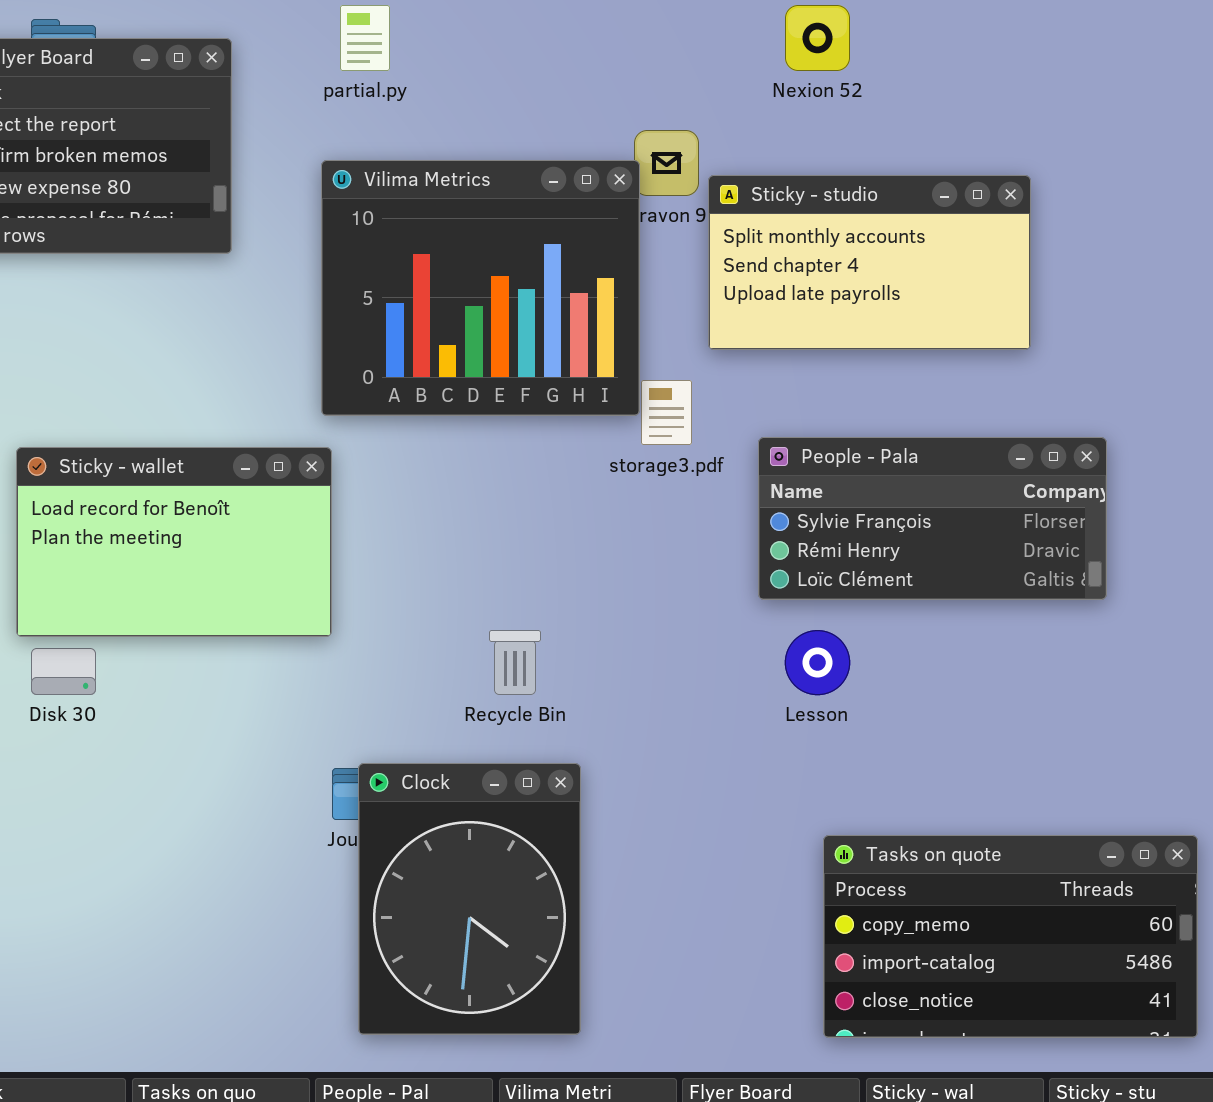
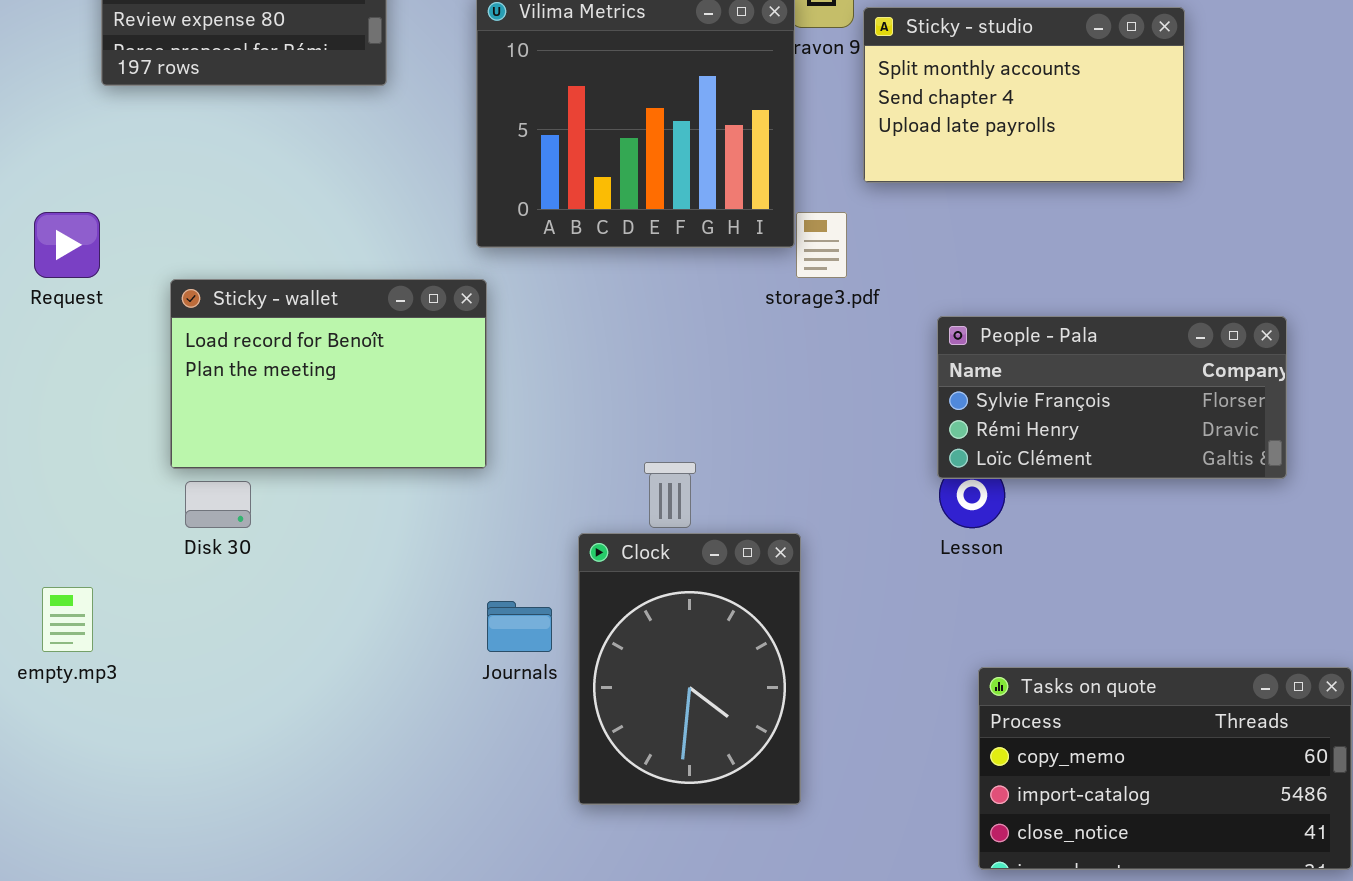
People - Pala: [758,437,1107,600] -> [937,316,1287,479], moved
Clock: [358,763,581,1035] -> [578,533,801,805], moved

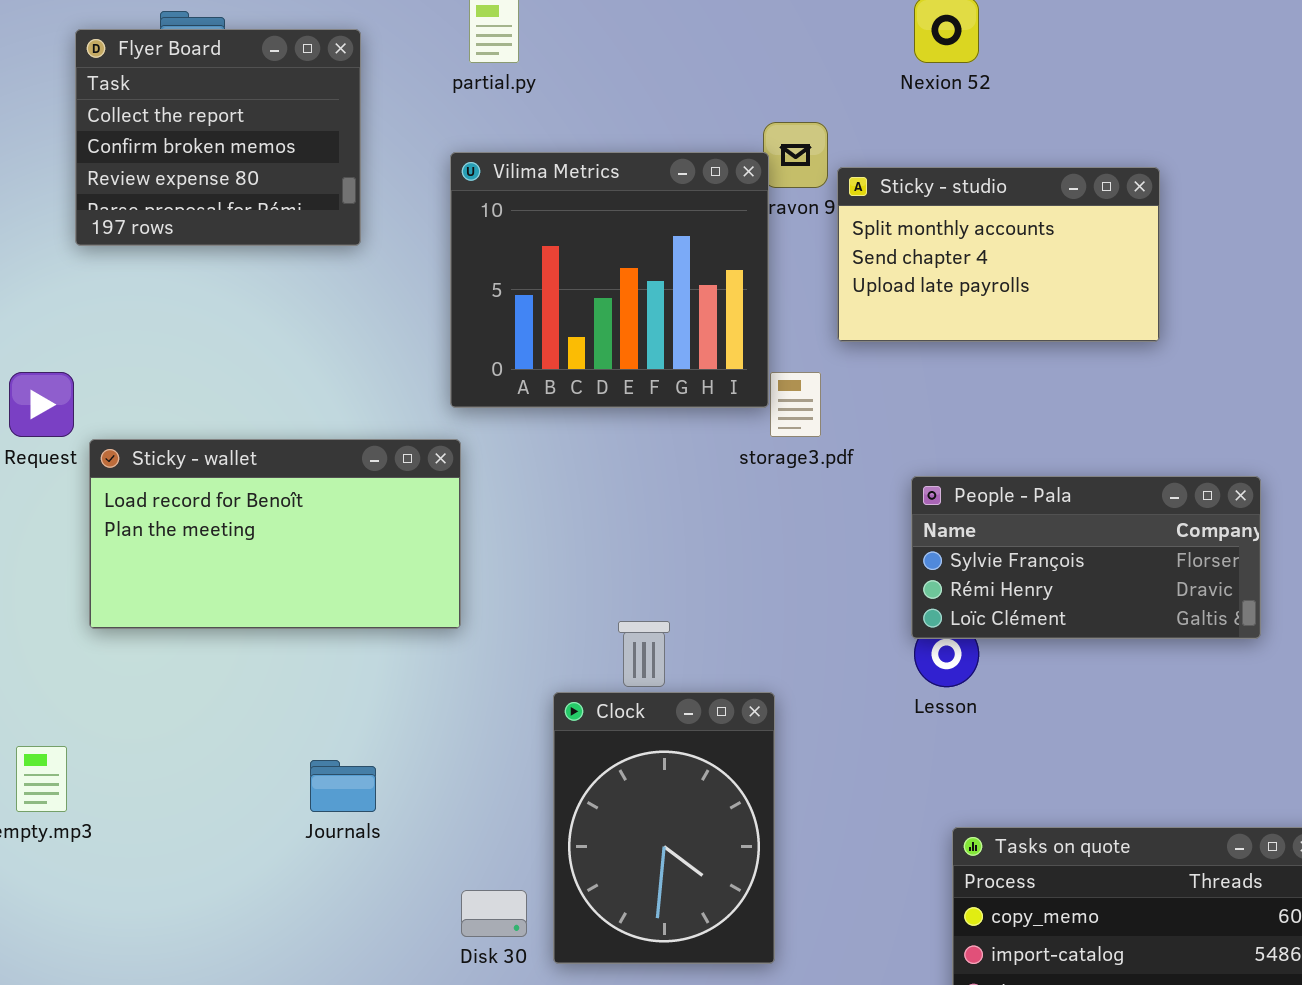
Sticky - wallet: [170,279,487,469] -> [89,439,461,629], resized
Disk 30: [185,481,251,528] -> [461,890,527,937], moved
Journals: [487,601,552,652] -> [310,760,376,812], moved

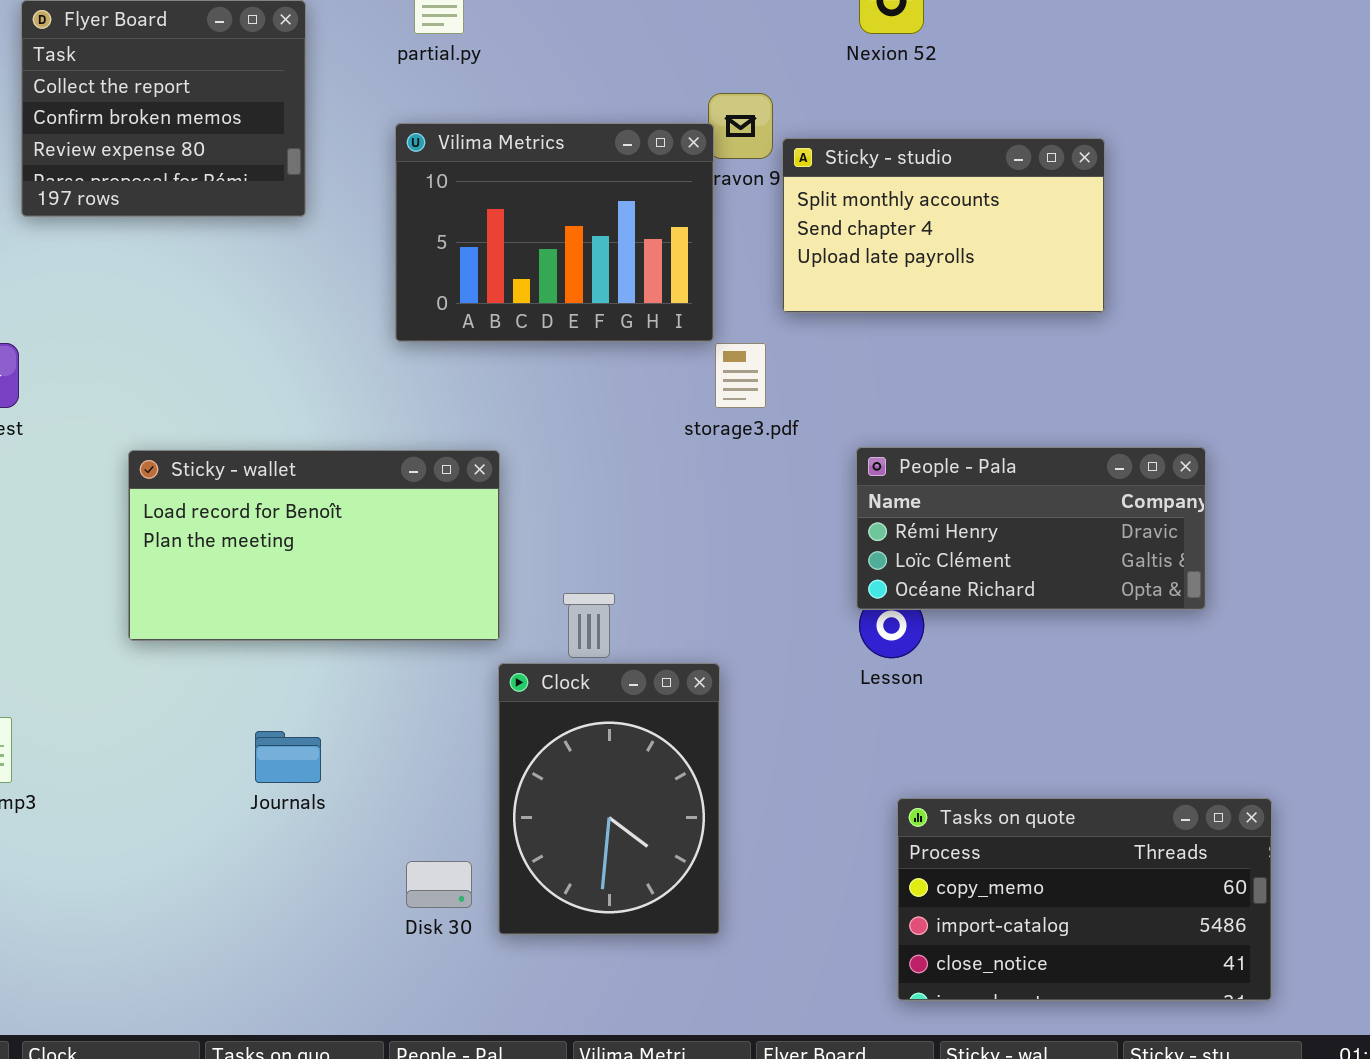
Vilima Metrics: [450,152,769,408] -> [395,123,714,342], resized
Sticky - wallet: [89,439,461,629] -> [128,450,500,641], moved
People - Pala: [911,476,1261,639] -> [856,447,1206,610], scrolled down 1 row

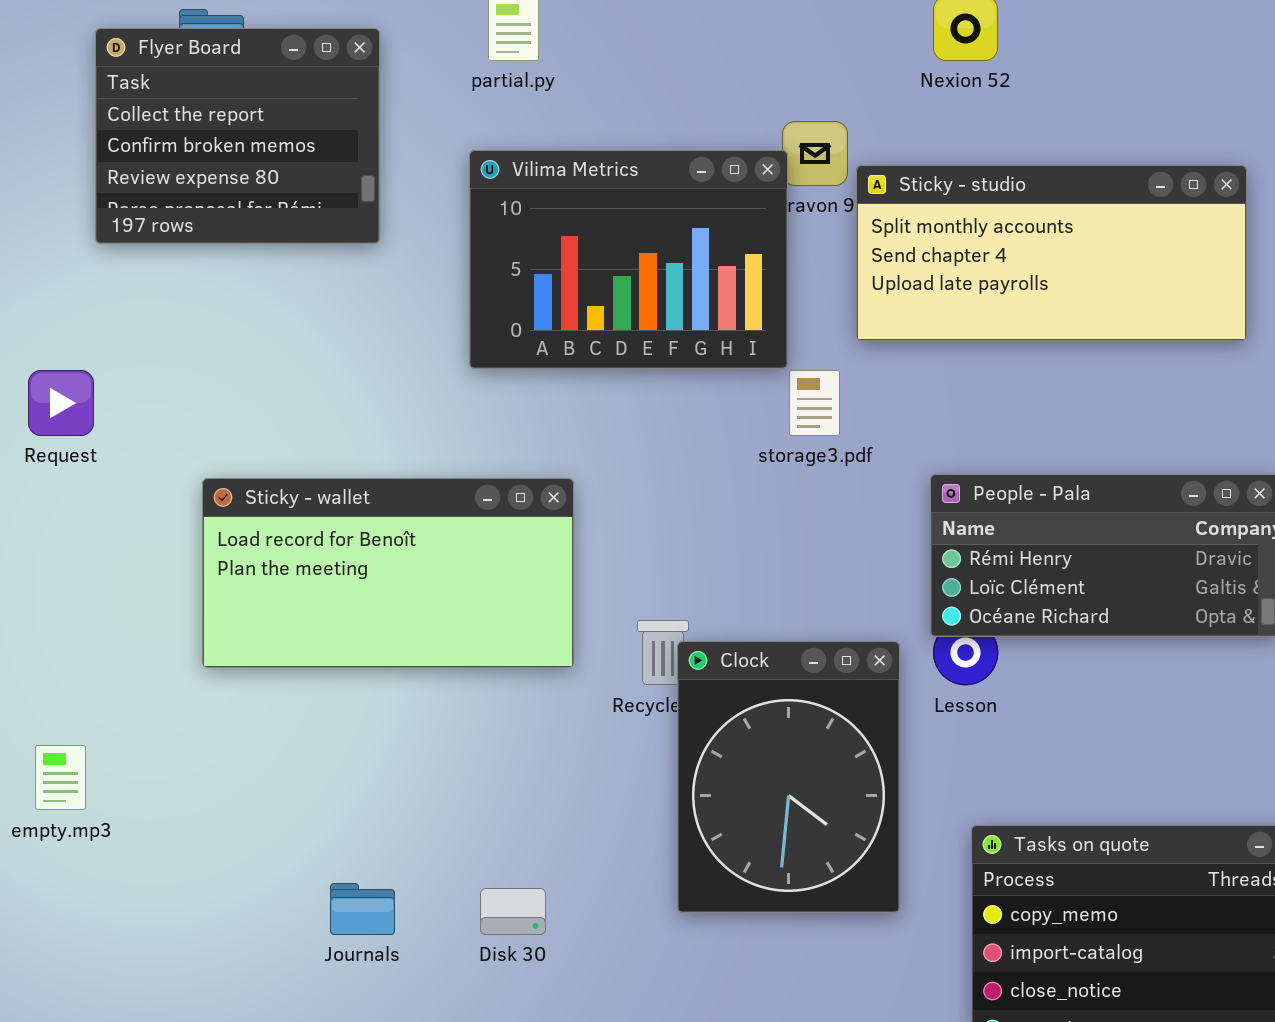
Sticky - studio: [782,138,1105,313] -> [856,165,1247,341], resized
Clock: [498,663,720,935] -> [677,641,900,913], moved
Journals: [255,731,321,783] -> [330,883,395,935], moved

